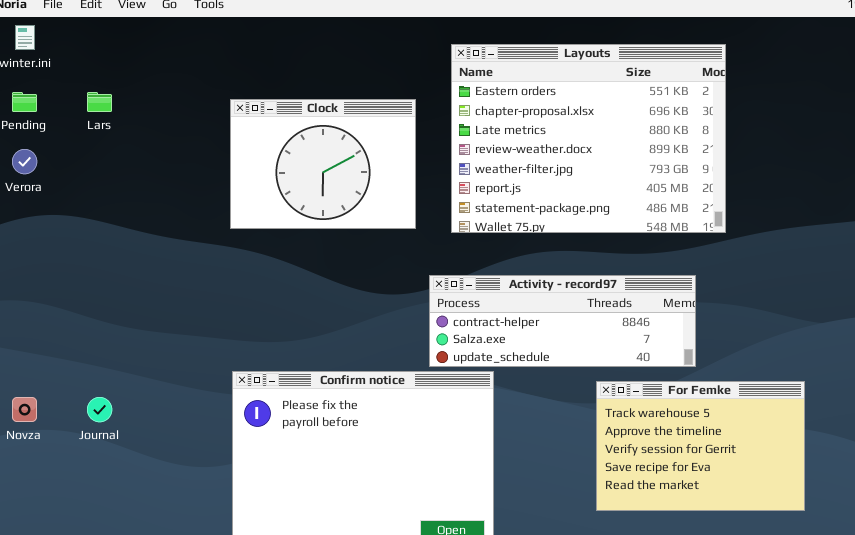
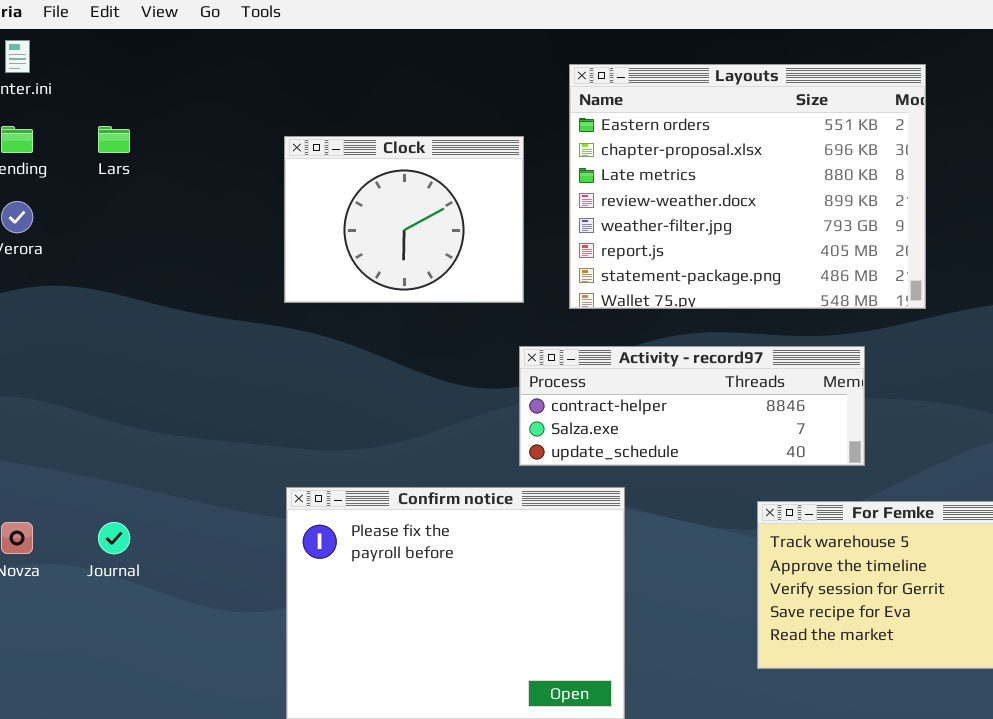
Activity - record97: [429,275,696,367] -> [519,346,865,466], moved

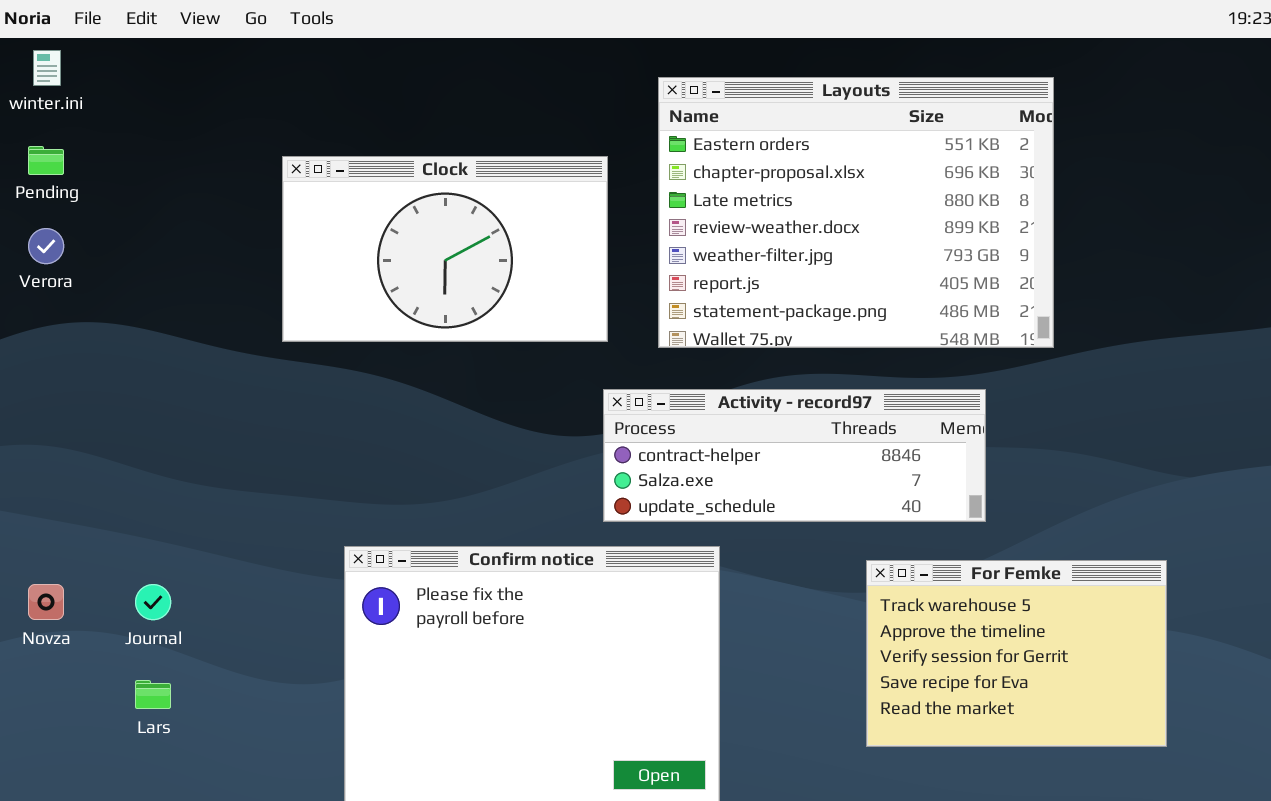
Lars: [98,126,130,153] -> [135,680,171,709], moved
Clock: [284,136,524,303] -> [282,156,608,342], resized

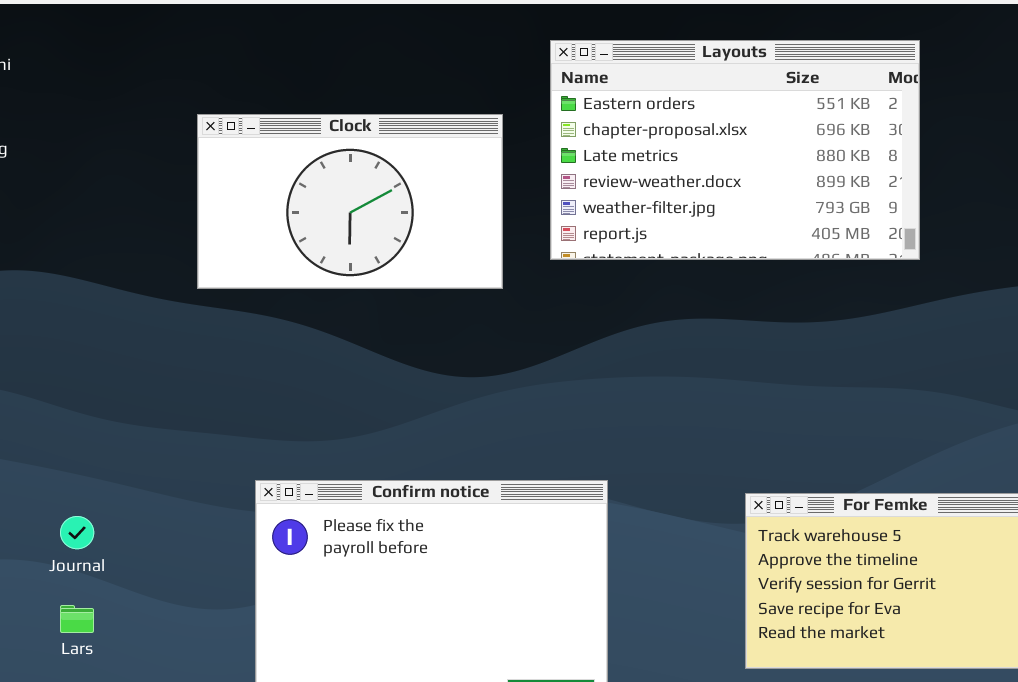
Layouts: [658,77,1054,348] -> [550,40,920,260], resized
Activity - record97: [603,389,986,522] -> none, closed

